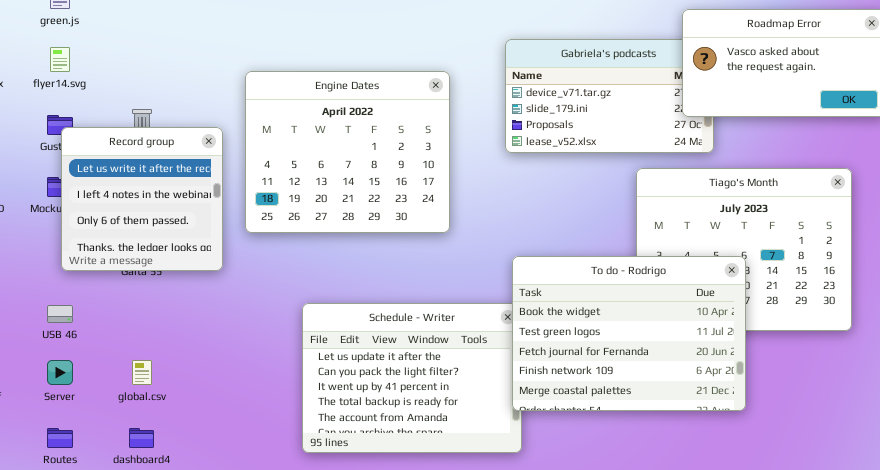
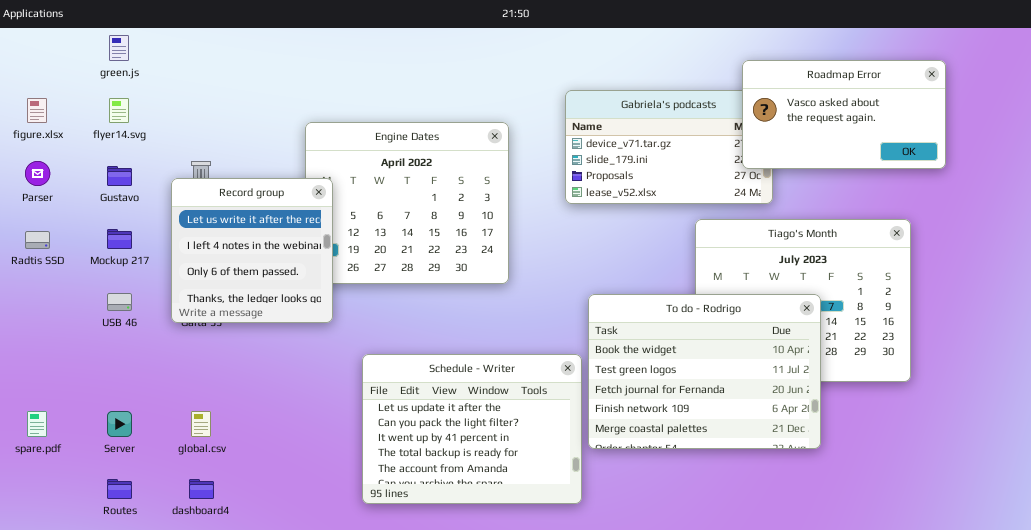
Record group: [61,127,223,271] -> [171,178,333,323], moved
To do - Rodrigo: [512,256,746,411] -> [588,294,821,449], moved
USB 46: [47,305,73,323] -> [107,293,132,311], moved

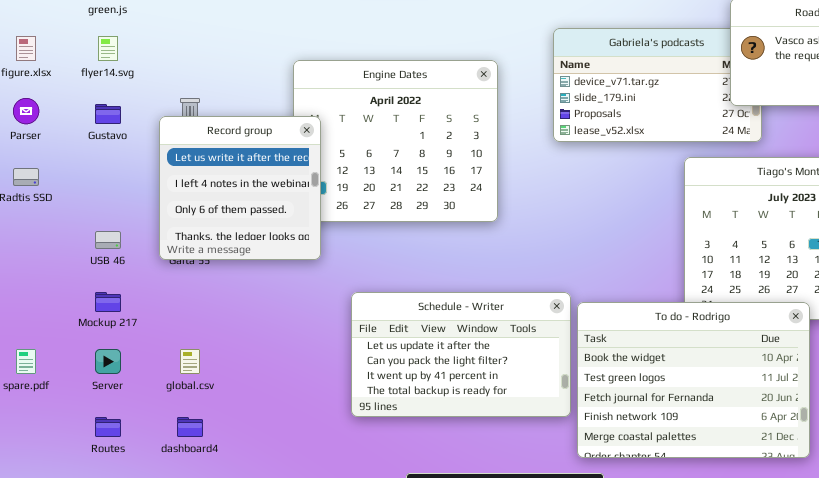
Mockup 217: [107,229,132,249] -> [95,292,121,312], moved
To do - Rodrigo: [588,294,821,449] -> [577,302,810,458], moved
Schedule - Writer: [362,354,582,504] -> [351,292,571,417], resized

